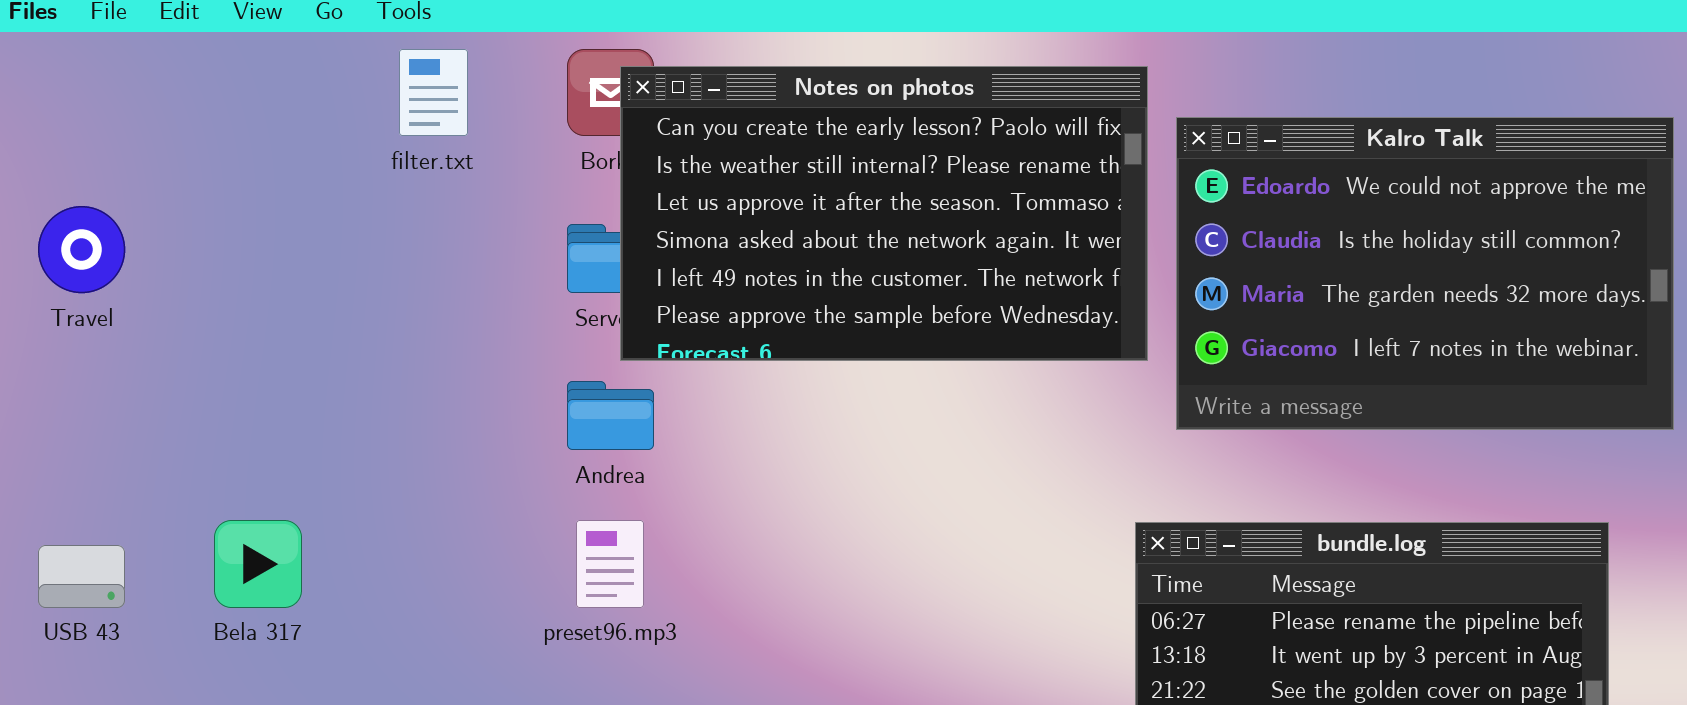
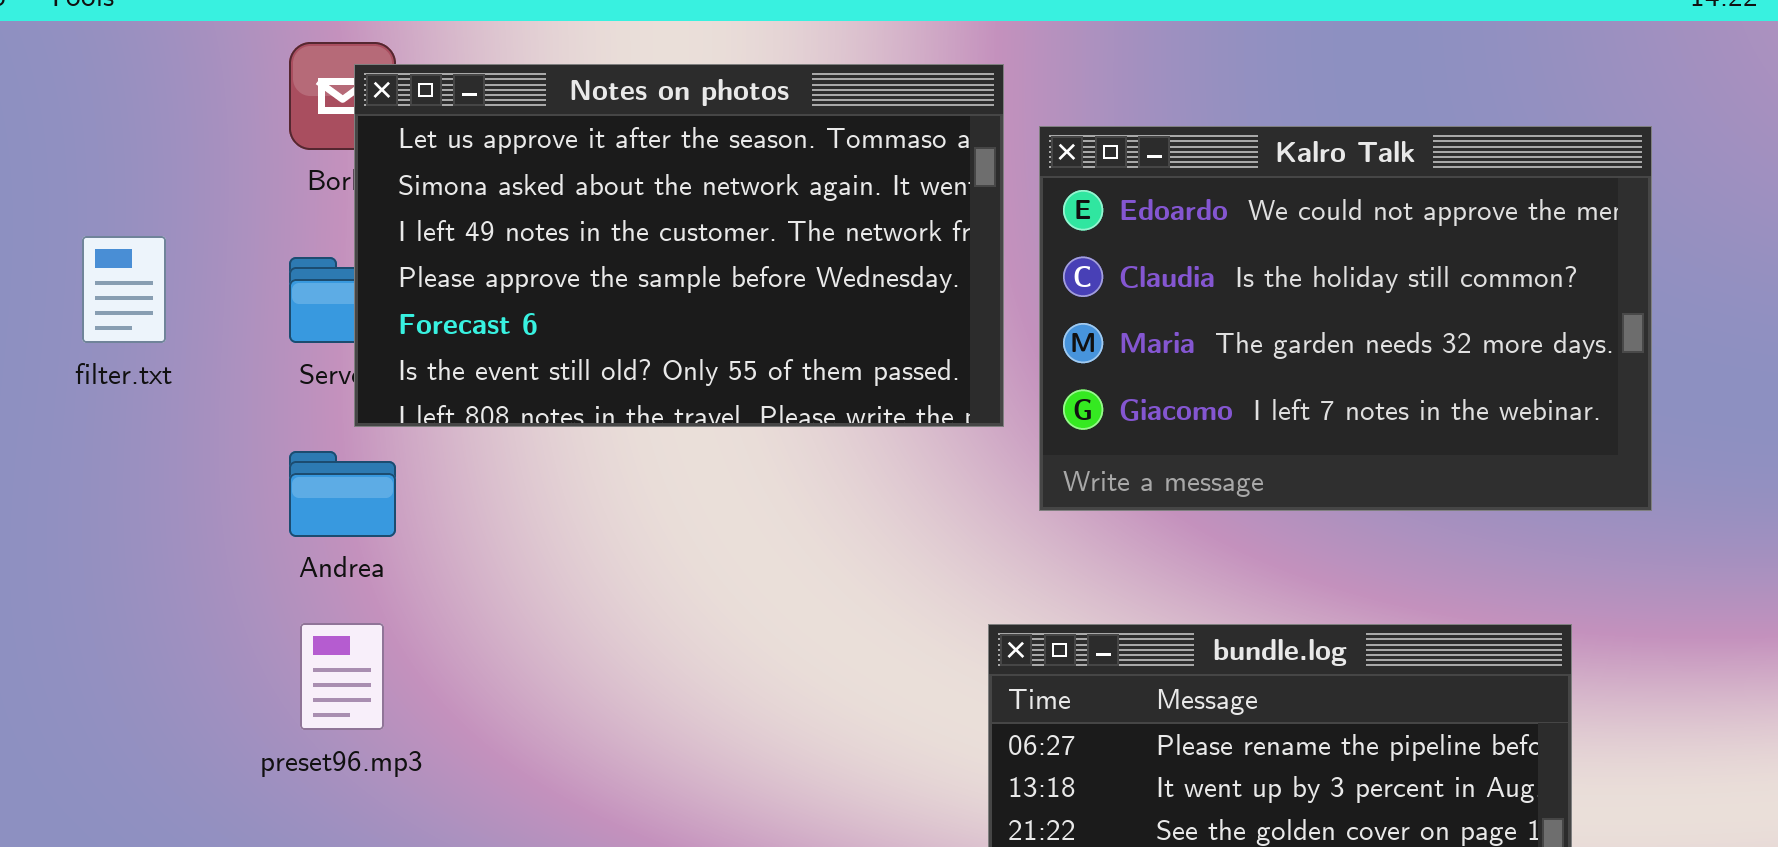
filter.txt: [399,49,468,136] -> [82,236,166,343], moved
Notes on photos: [620,66,1148,361] -> [354,64,1004,427], scrolled down 2 rows

